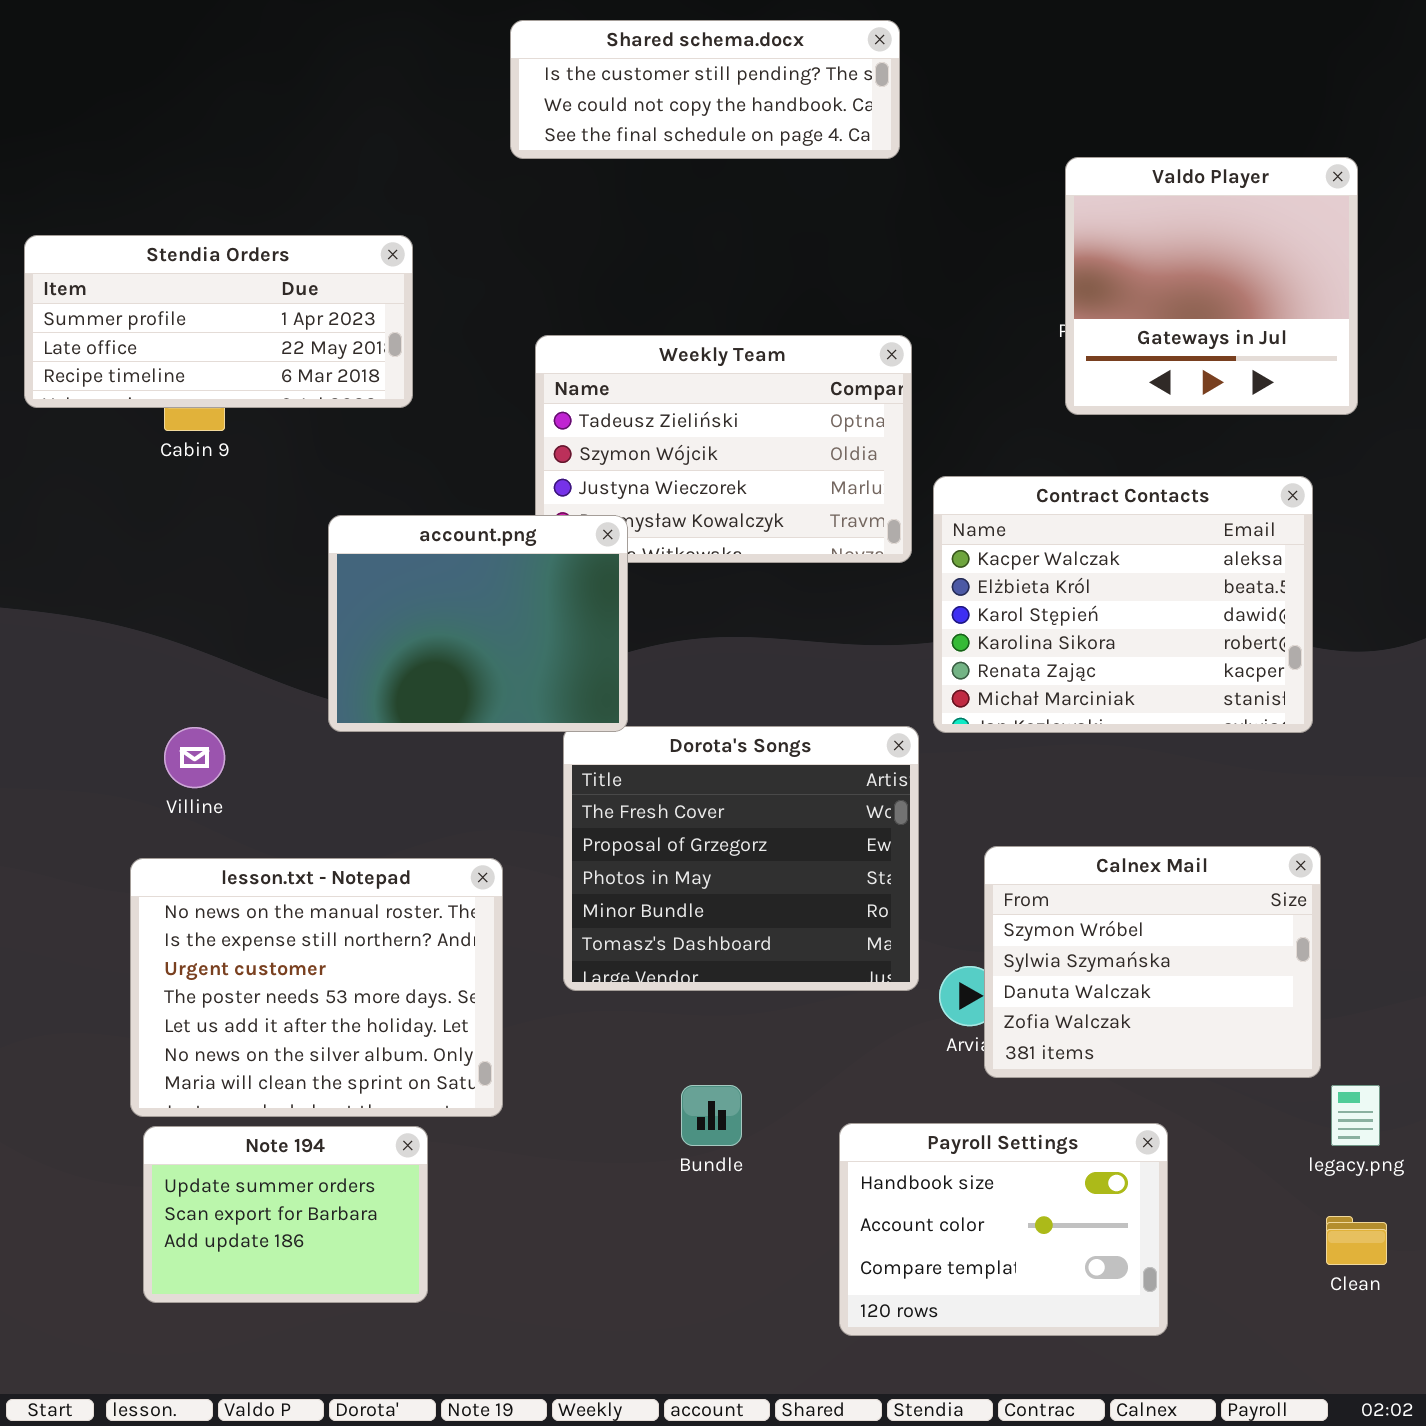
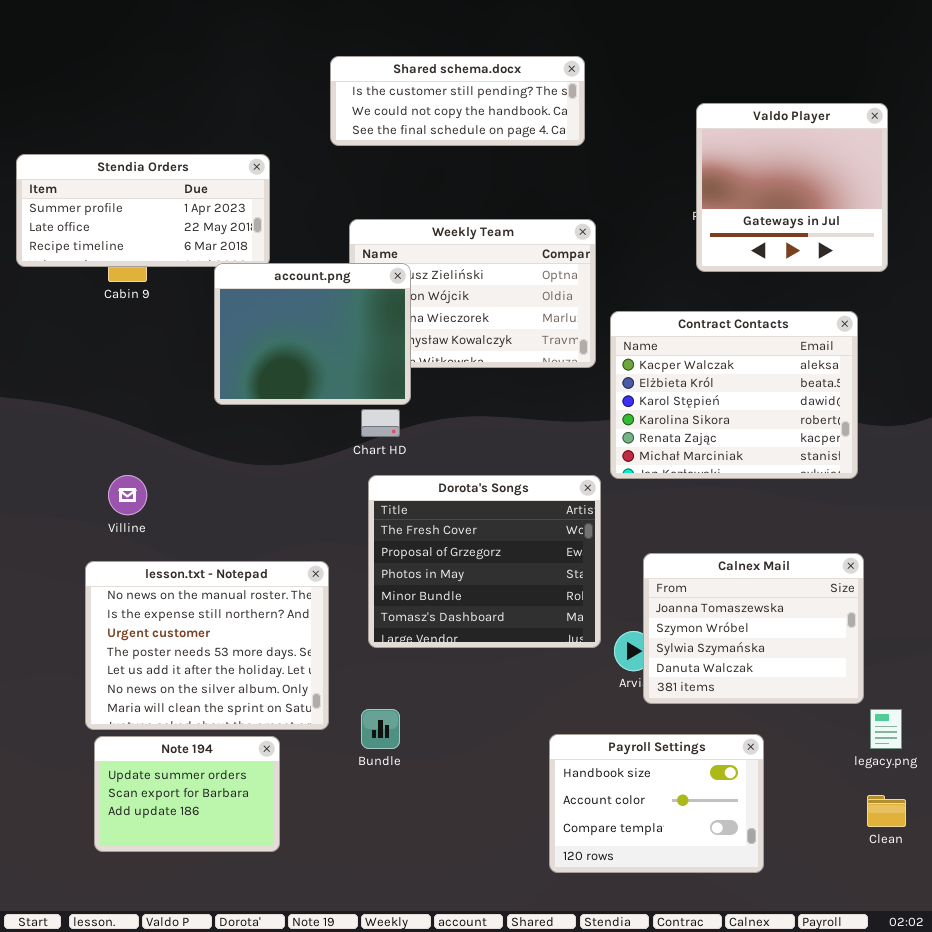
Shared schema.docx: [510,20,900,159] -> [330,56,585,146], moved
account.png: [328,515,628,732] -> [214,263,411,405], moved
Calnex Mail: [984,846,1321,1078] -> [643,553,864,704], scrolled up 1 row
Bundle: [681,1085,742,1146] -> [361,709,400,749], moved

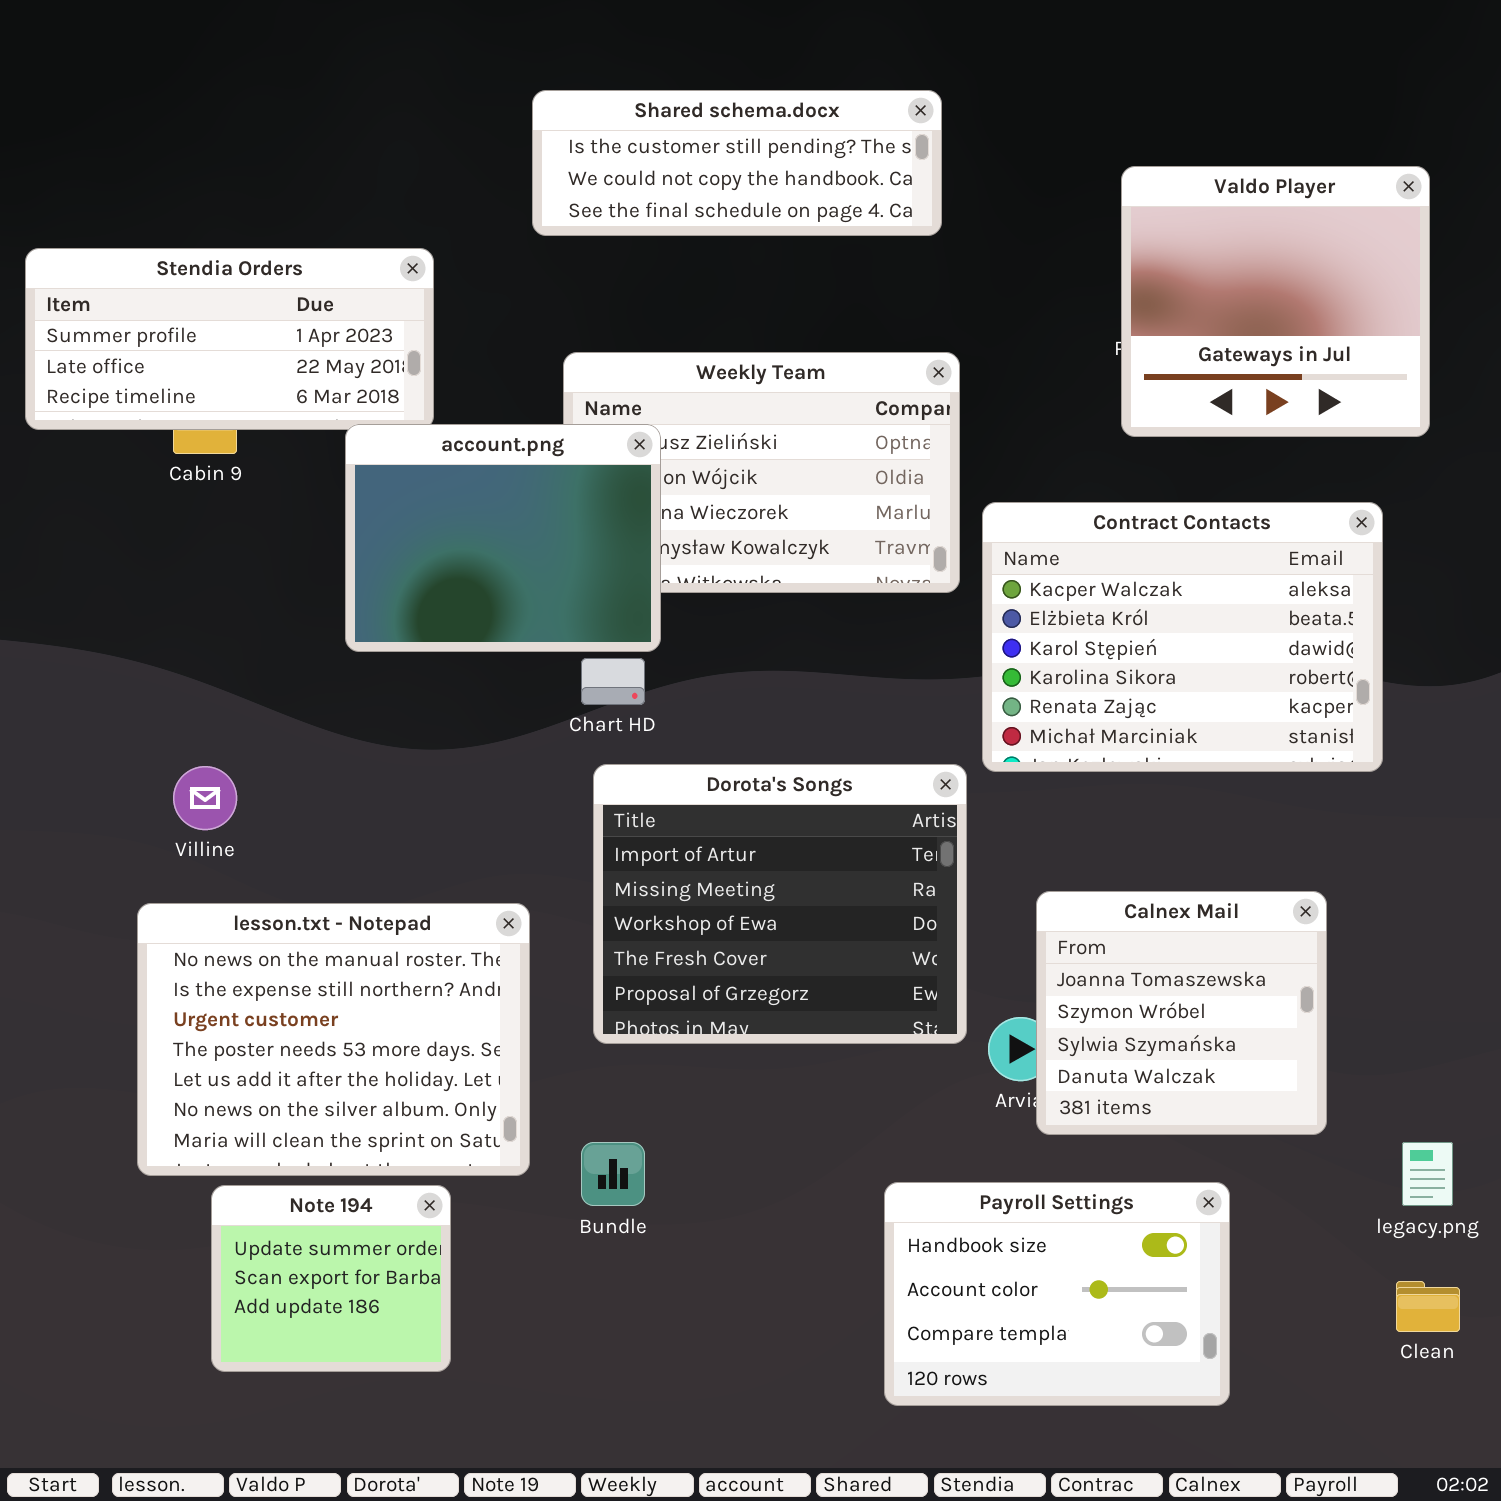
Dorota's Songs: [368,475,601,648] -> [593,764,967,1044], scrolled up 3 rows
Calnex Mail: [643,553,864,704] -> [1036,891,1327,1135], resized
Note 194: [94,736,280,852] -> [211,1185,451,1372], resized

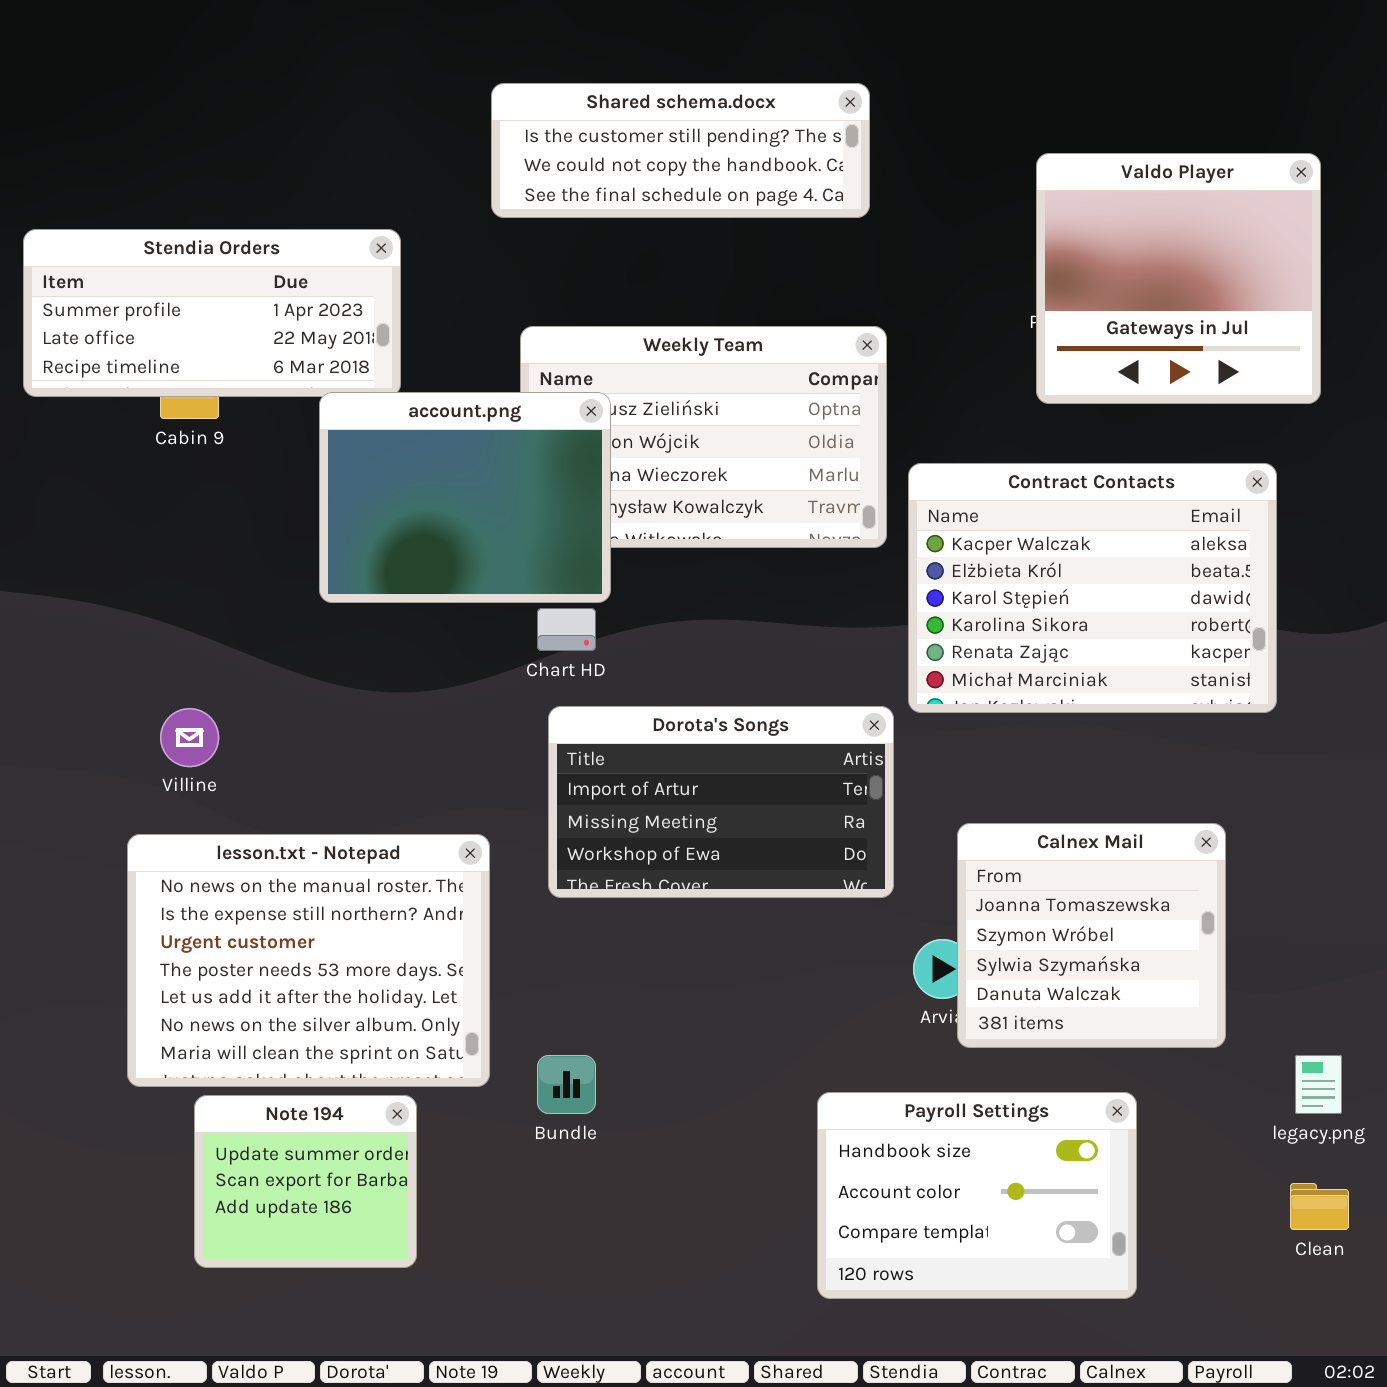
Dorota's Songs: [593,764,967,1044] -> [548,706,894,898], resized

